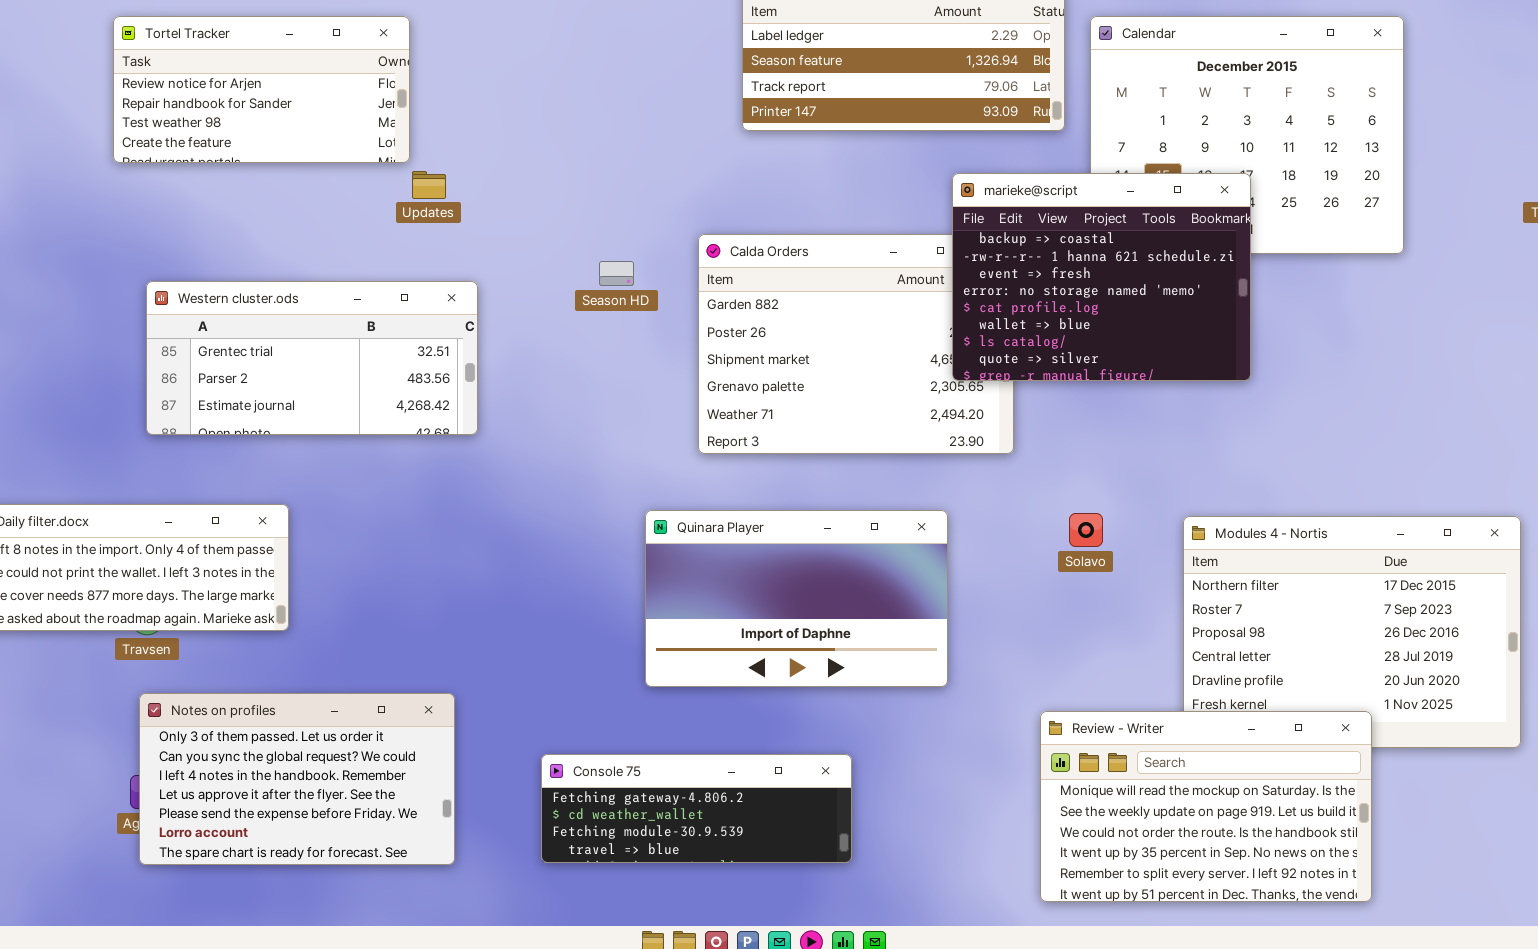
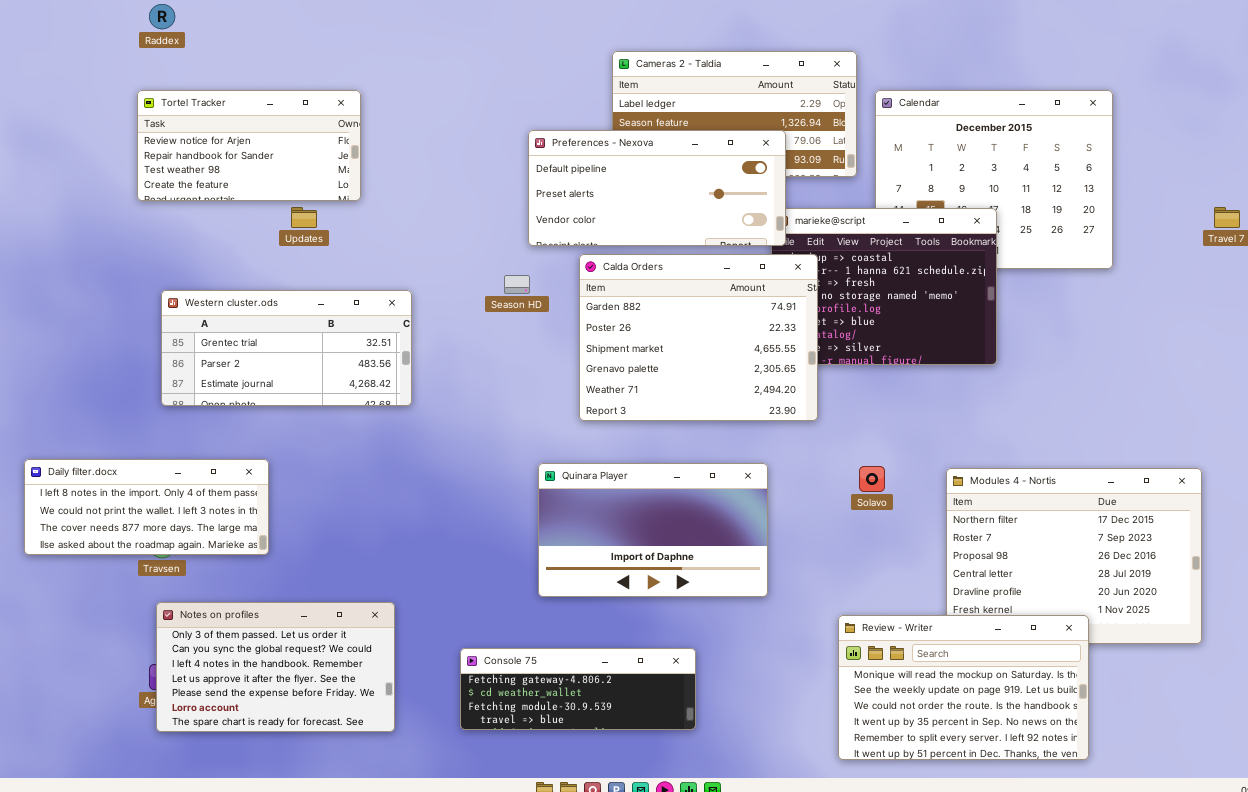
Preferences - Nexova: none -> [528,130,786,246], opened
Updates: [412,171,446,199] -> [291,207,317,228], moved
Calda Orders: [698,234,1014,454] -> [579,254,818,421], raised

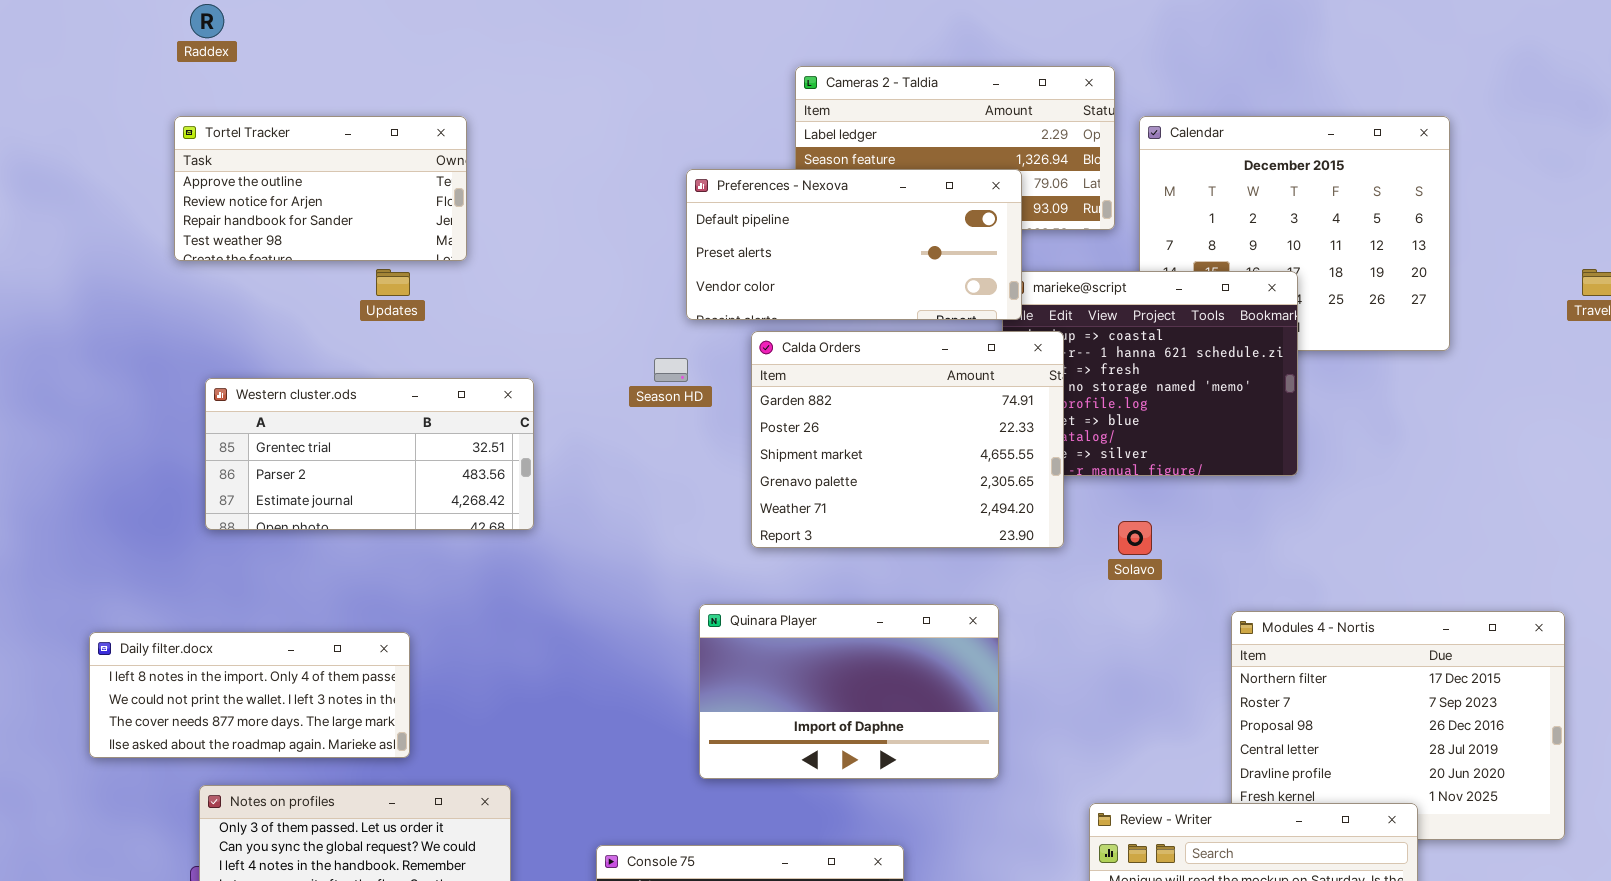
Tortel Tracker: [137,90,361,201] -> [174,116,467,261], scrolled up 1 row
Daily filter.docx: [24,459,269,555] -> [89,632,410,758], moved
Solavo: [859,466,885,492] -> [1118,521,1152,555], moved

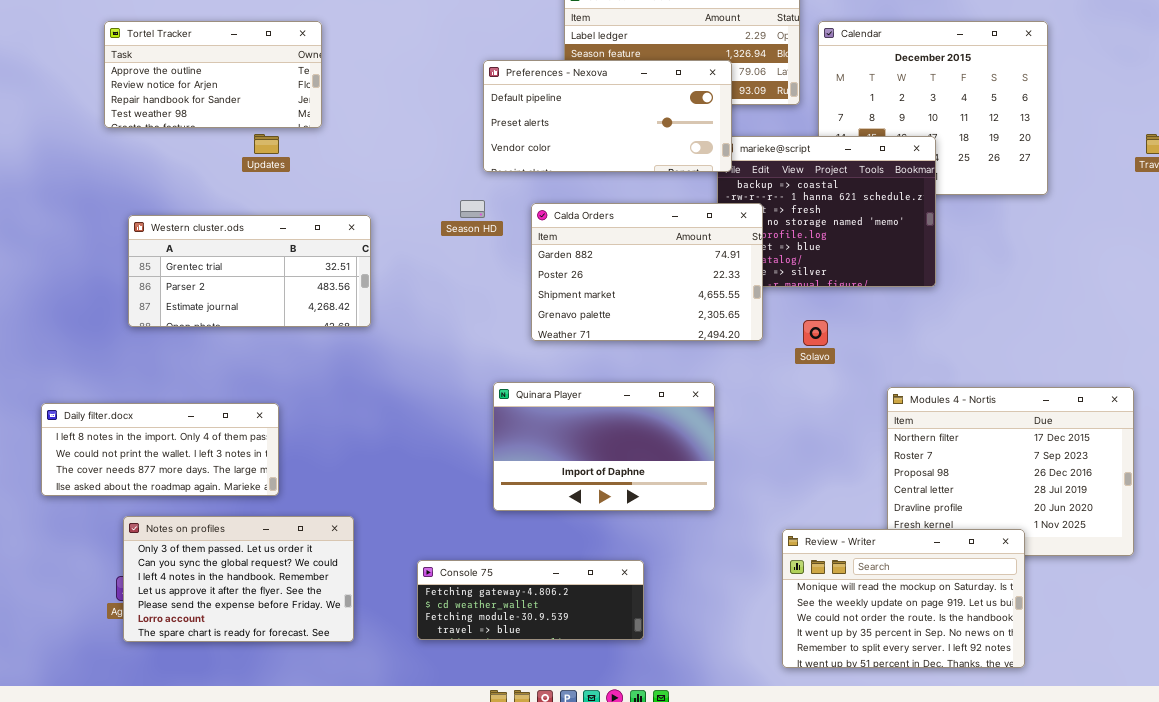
Calda Orders: [751,331,1064,548] -> [531,203,763,341], resized

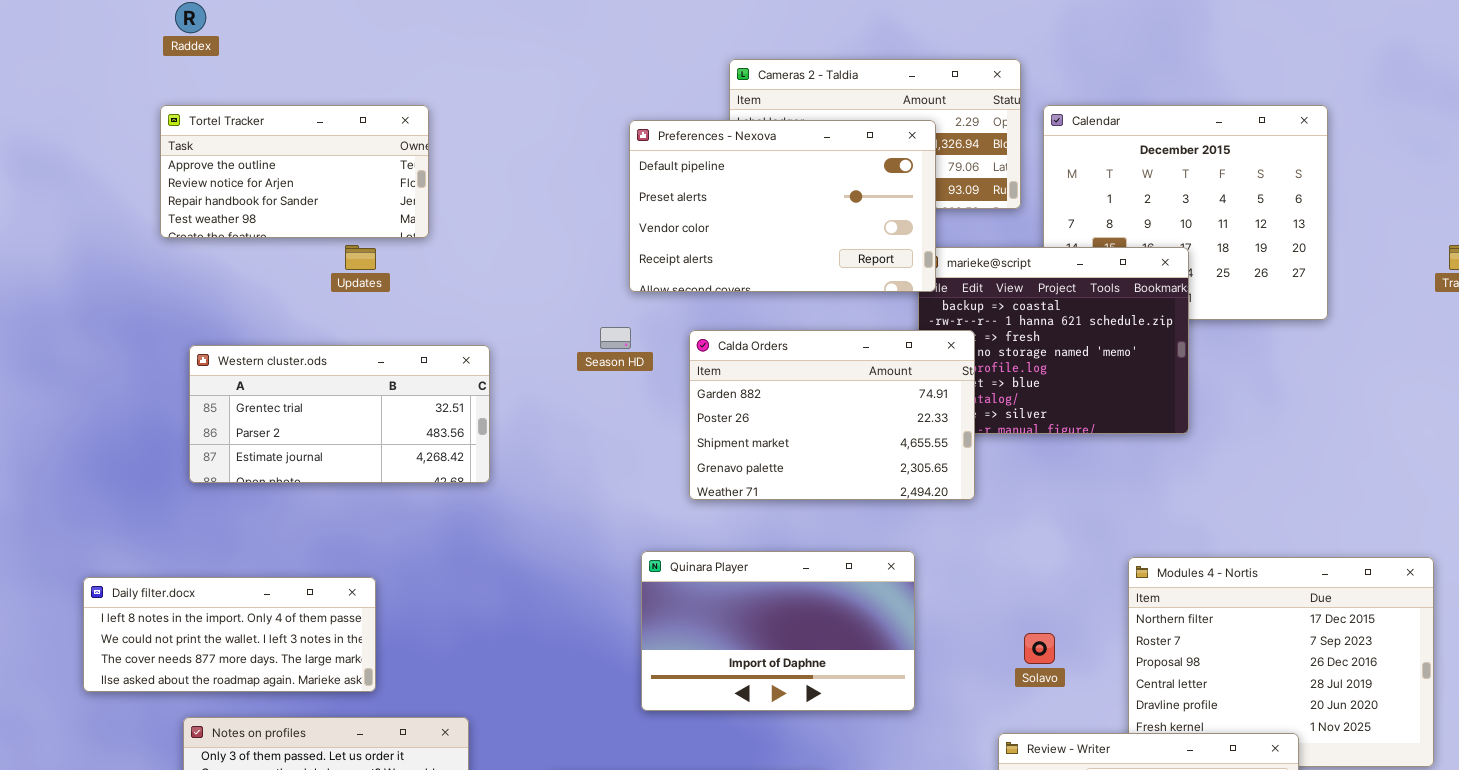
Preferences - Nexova: [483,60,732,172] -> [629,120,936,292], resized
Solavo: [803,320,828,346] -> [1024,633,1055,664], moved

